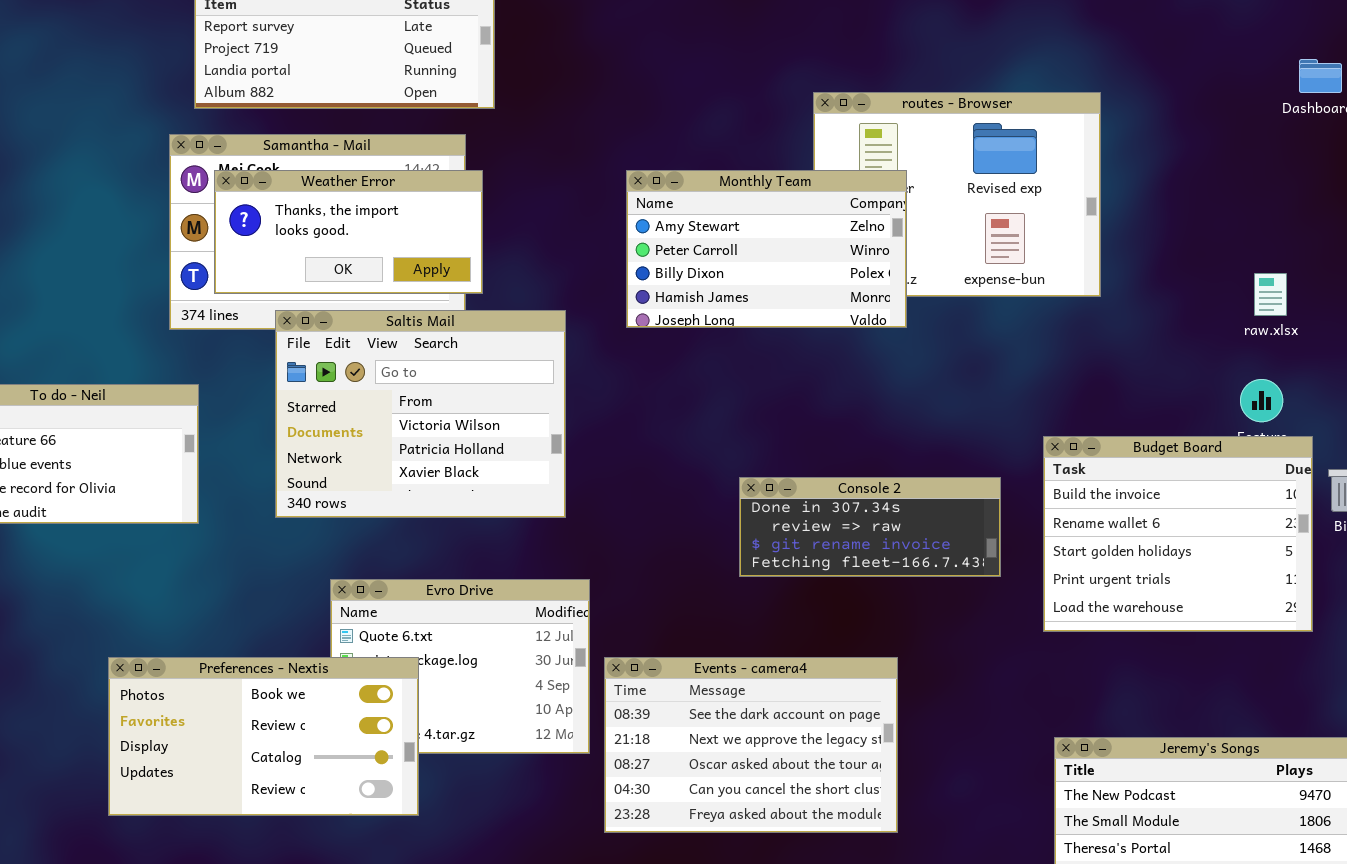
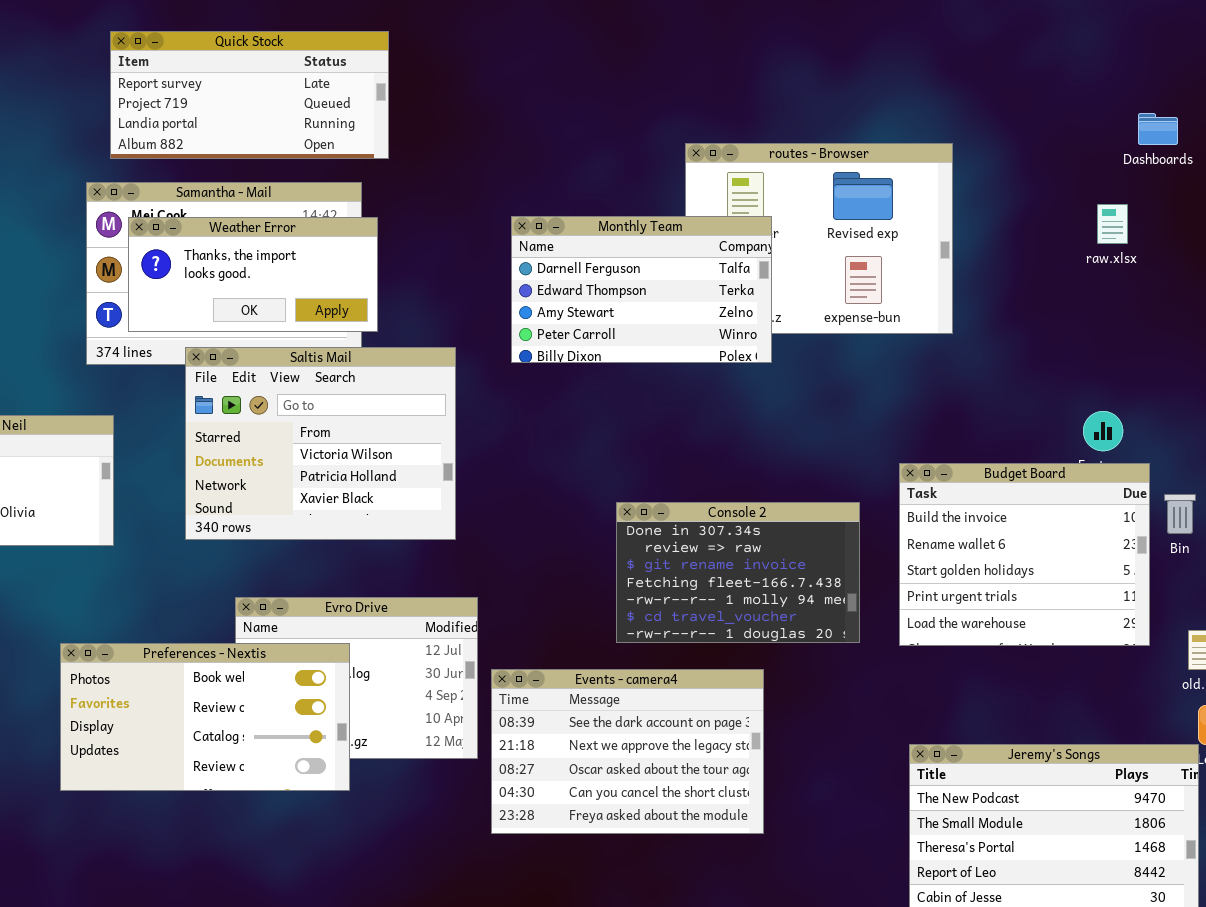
Monthly Team: [626,170,907,328] -> [511,216,772,363], scrolled up 2 rows
raw.xlsx: [1254,273,1287,316] -> [1097,204,1128,244], moved
Console 2: [739,477,1001,577] -> [616,502,860,643], resized
Preferences - Nextis: [108,657,419,816] -> [60,643,350,791], moved

